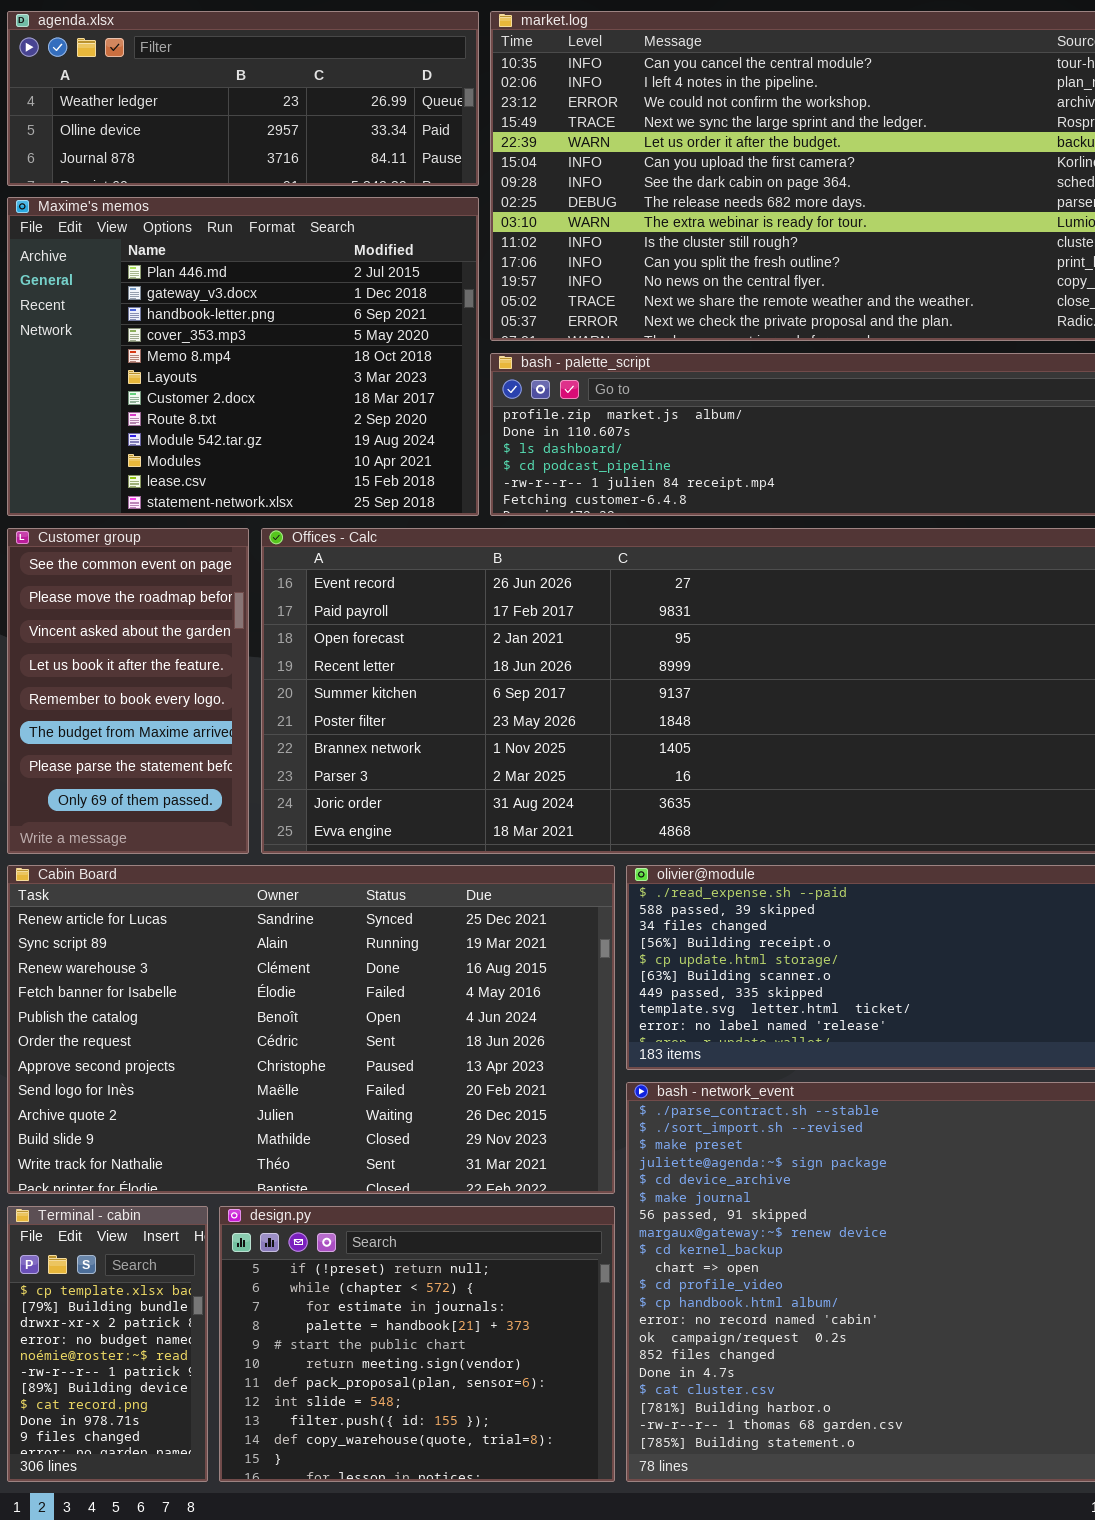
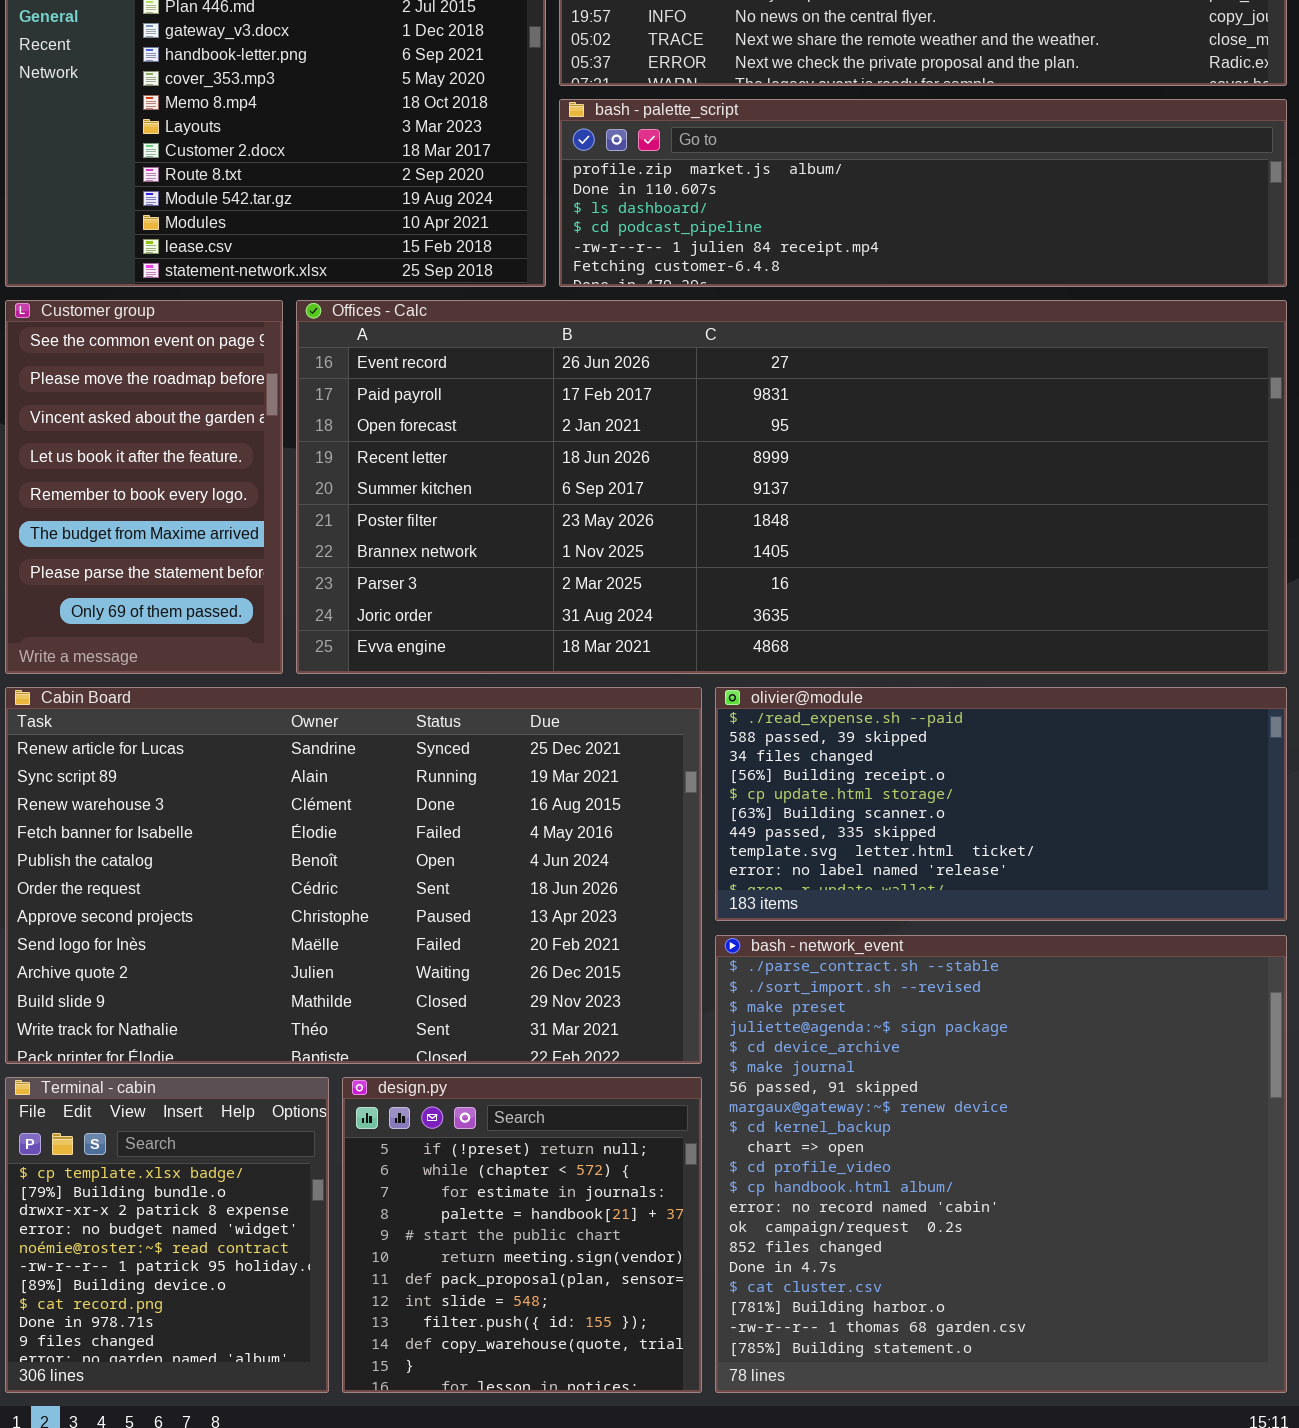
Terminal - cabin: [7,1206,208,1482] -> [5,1077,329,1393], resized
design.py: [219,1206,615,1482] -> [342,1077,702,1393], resized

